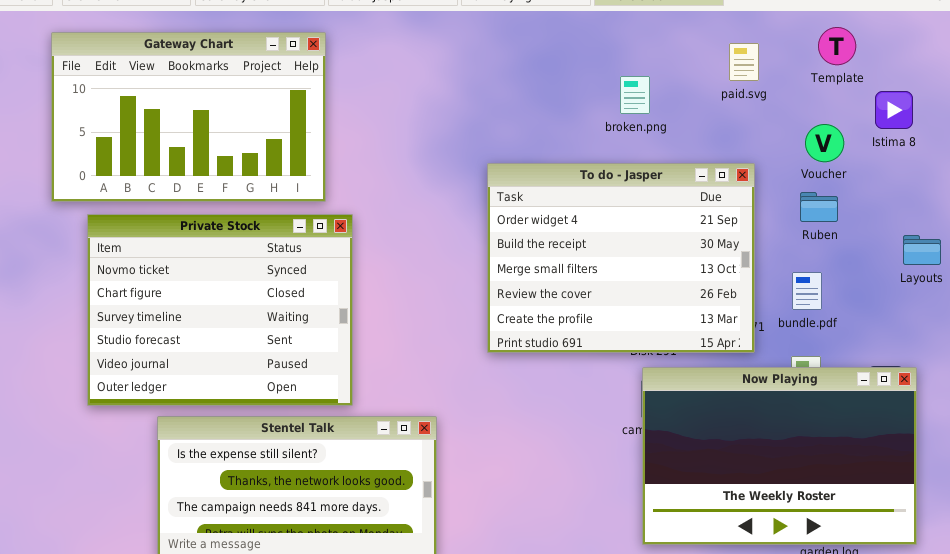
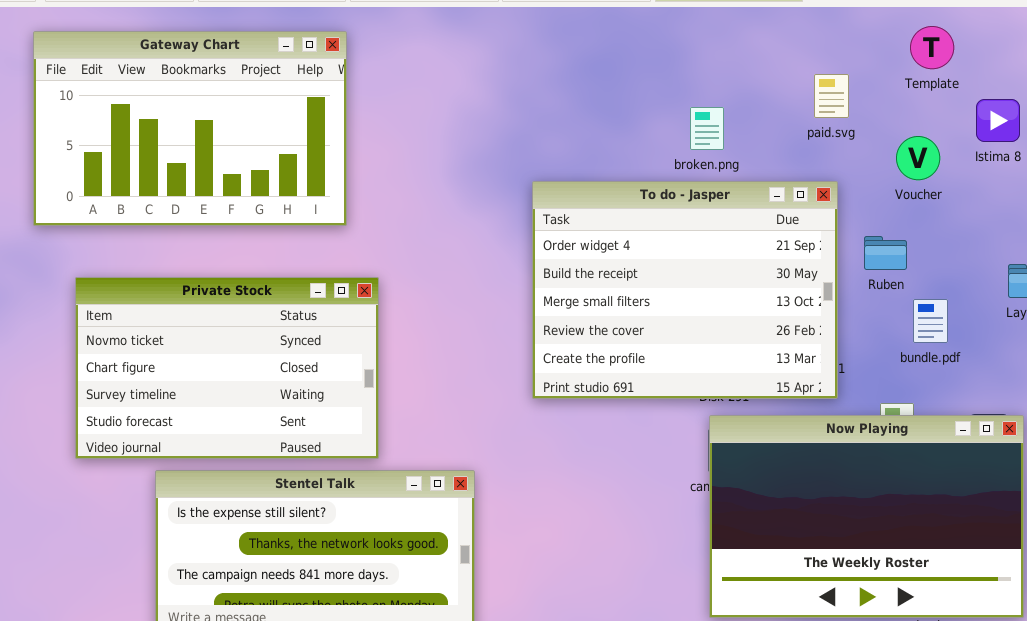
paid.svg: [729,43,759,81] -> [814,74,849,118], moved
broken.png: [620,76,650,114] -> [690,107,724,150], moved
Ruben: [800,192,838,222] -> [864,236,907,270], moved
Private Stock: [87,214,353,406] -> [75,277,379,459], resized
bundle.pdf: [792,272,822,310] -> [913,299,948,343], moved

